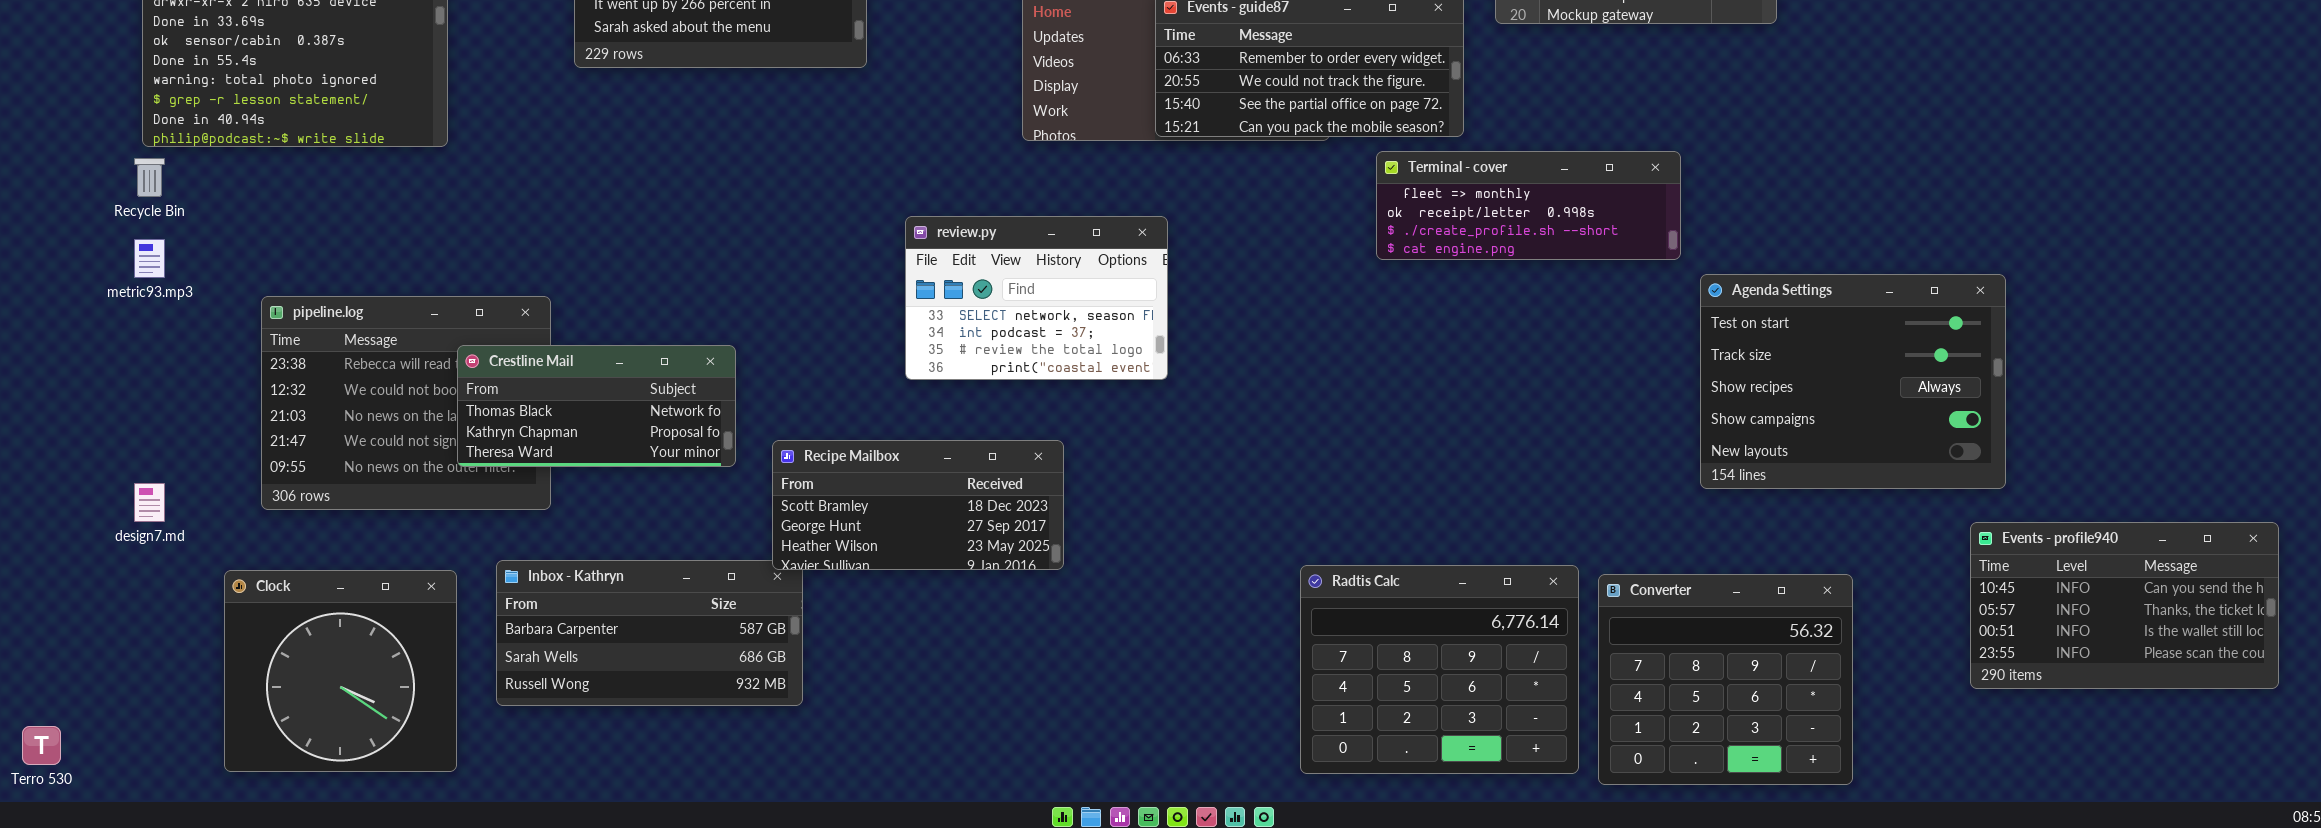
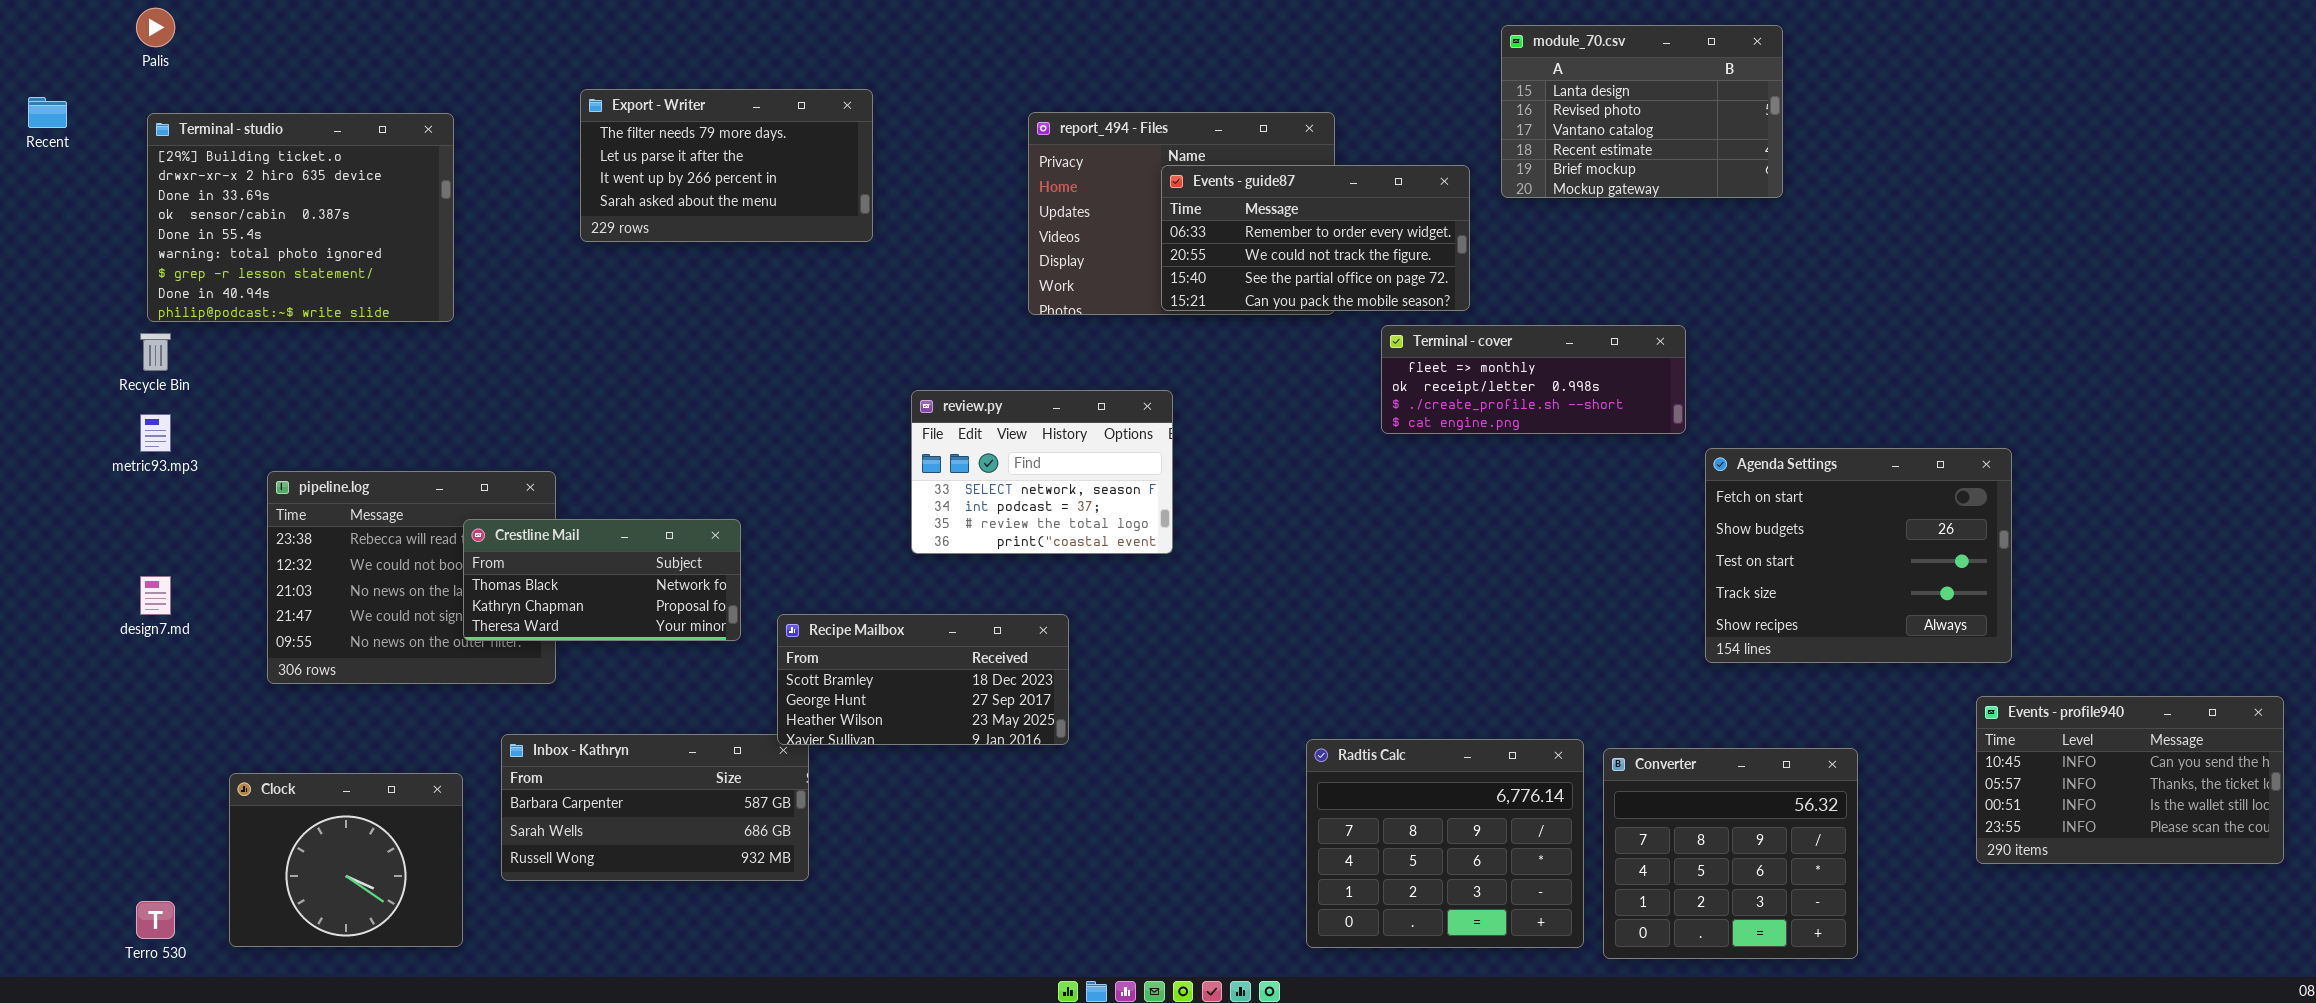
Agenda Settings: [1700,274,2006,489] -> [1705,448,2012,663], scrolled up 2 rows
design7.md: [134,483,165,522] -> [140,576,171,615], moved
Clock: [224,570,457,772] -> [229,773,463,947], resized
Terro 530: [22,726,61,765] -> [136,901,175,939], moved

